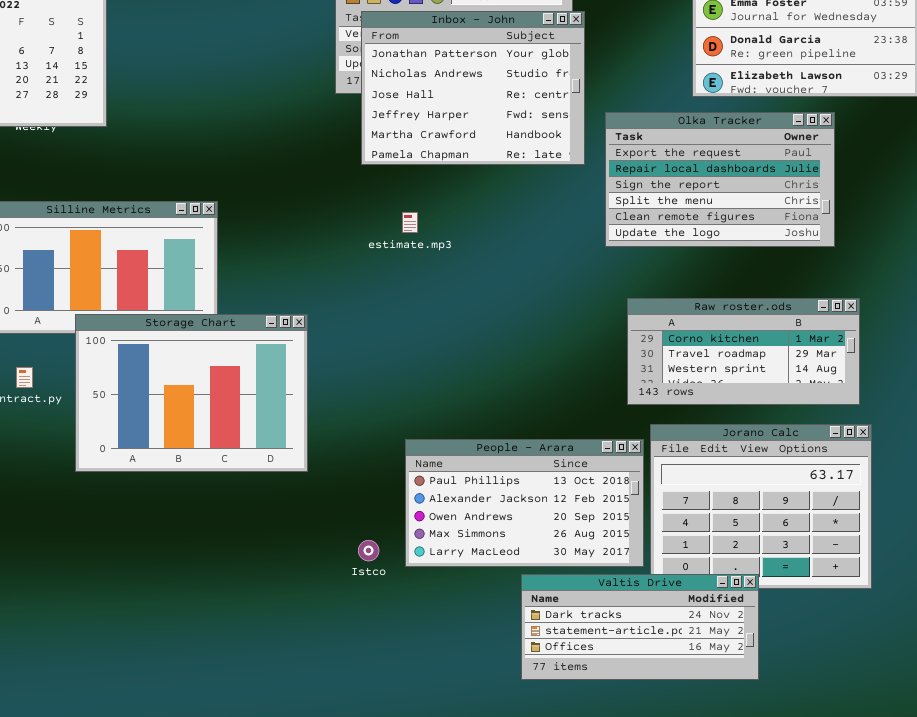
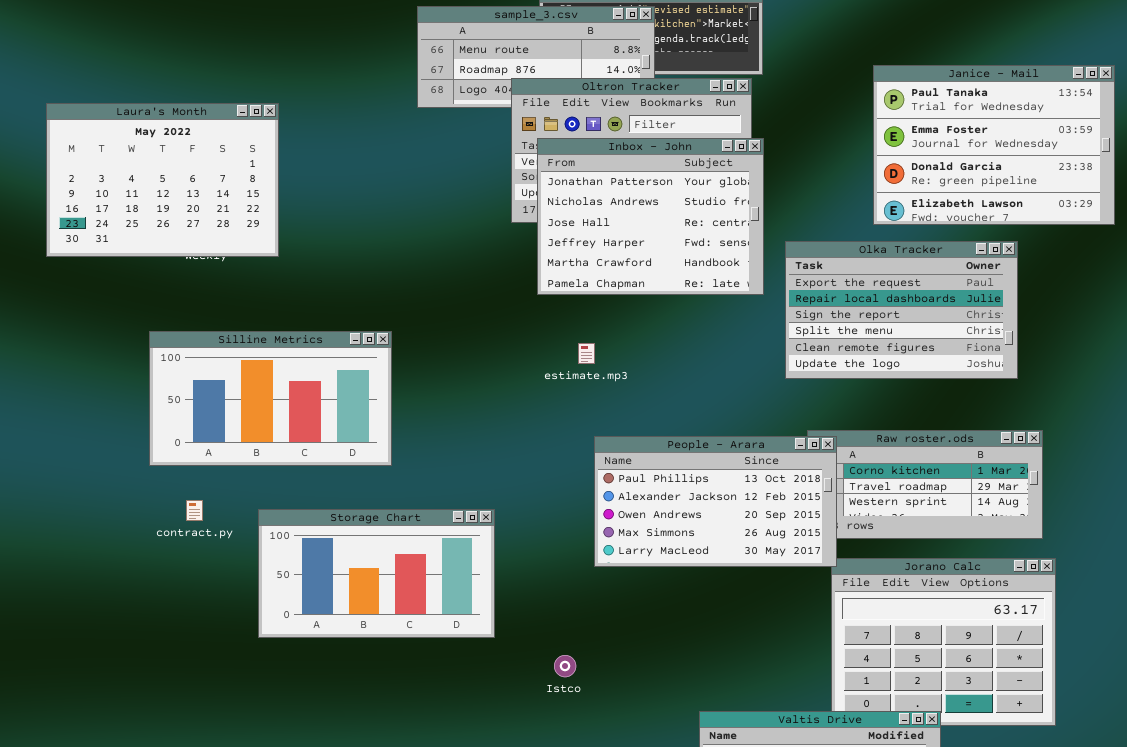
Storage Chart: [75,314,308,472] -> [258,509,495,638], moved, resized
People - Arara: [405,439,644,567] -> [594,436,837,567], moved
Istco: [358,540,379,561] -> [554,655,576,677], moved

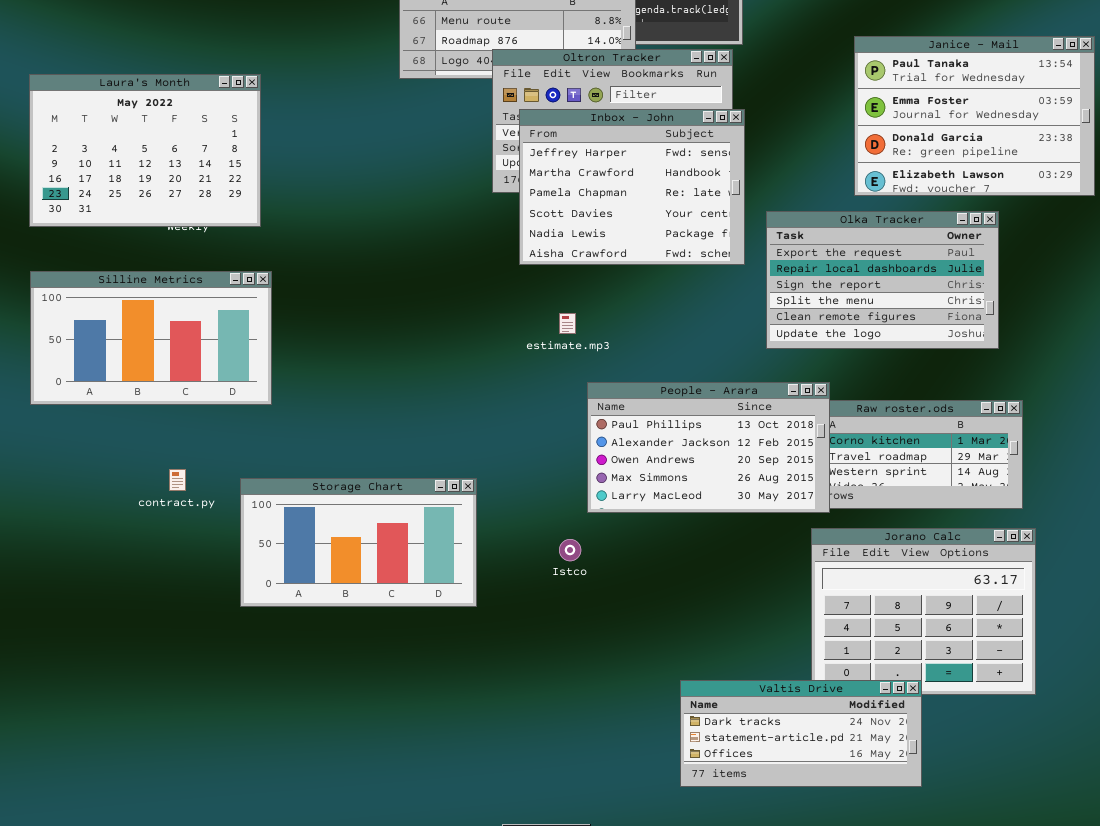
Inbox - John: [537,138,764,295] -> [519,109,745,265], scrolled down 3 rows
Silline Metrics: [149,331,392,466] -> [30,271,272,405], moved
People - Arara: [594,436,837,567] -> [587,382,830,513], moved
Istco: [554,655,576,677] -> [559,539,581,561], moved

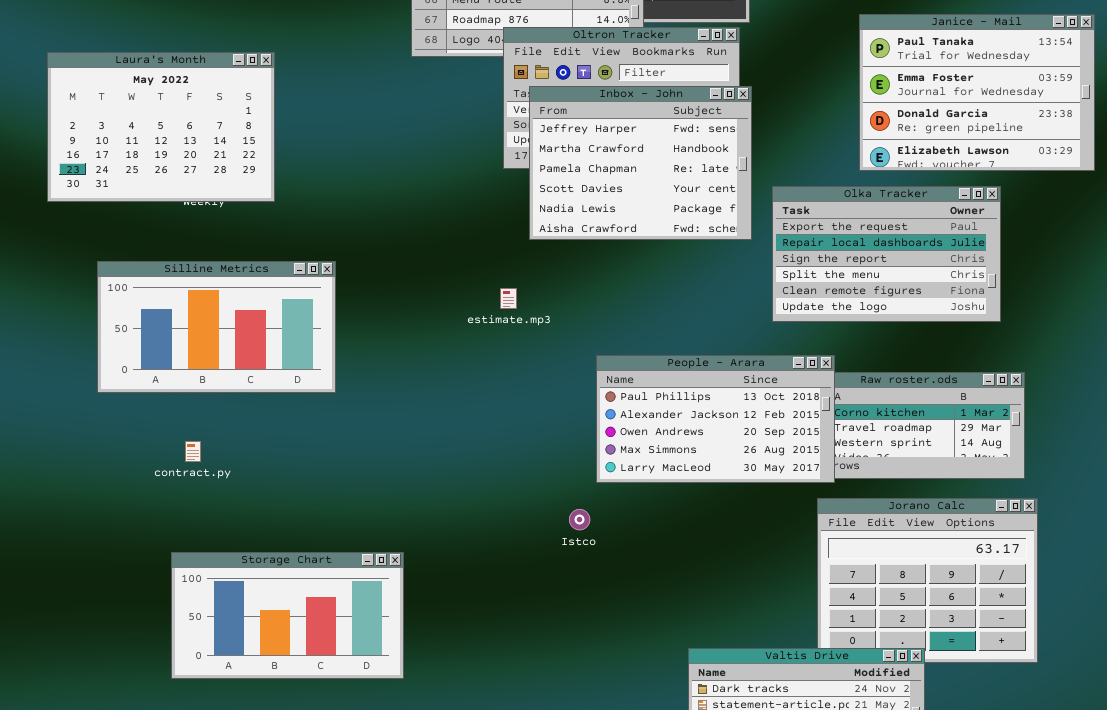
Silline Metrics: [30,271,272,405] -> [97,261,336,393], moved
estimate.mp3: [559,313,576,334] -> [500,288,517,309], moved
Storage Chart: [240,478,477,607] -> [171,552,404,679], moved

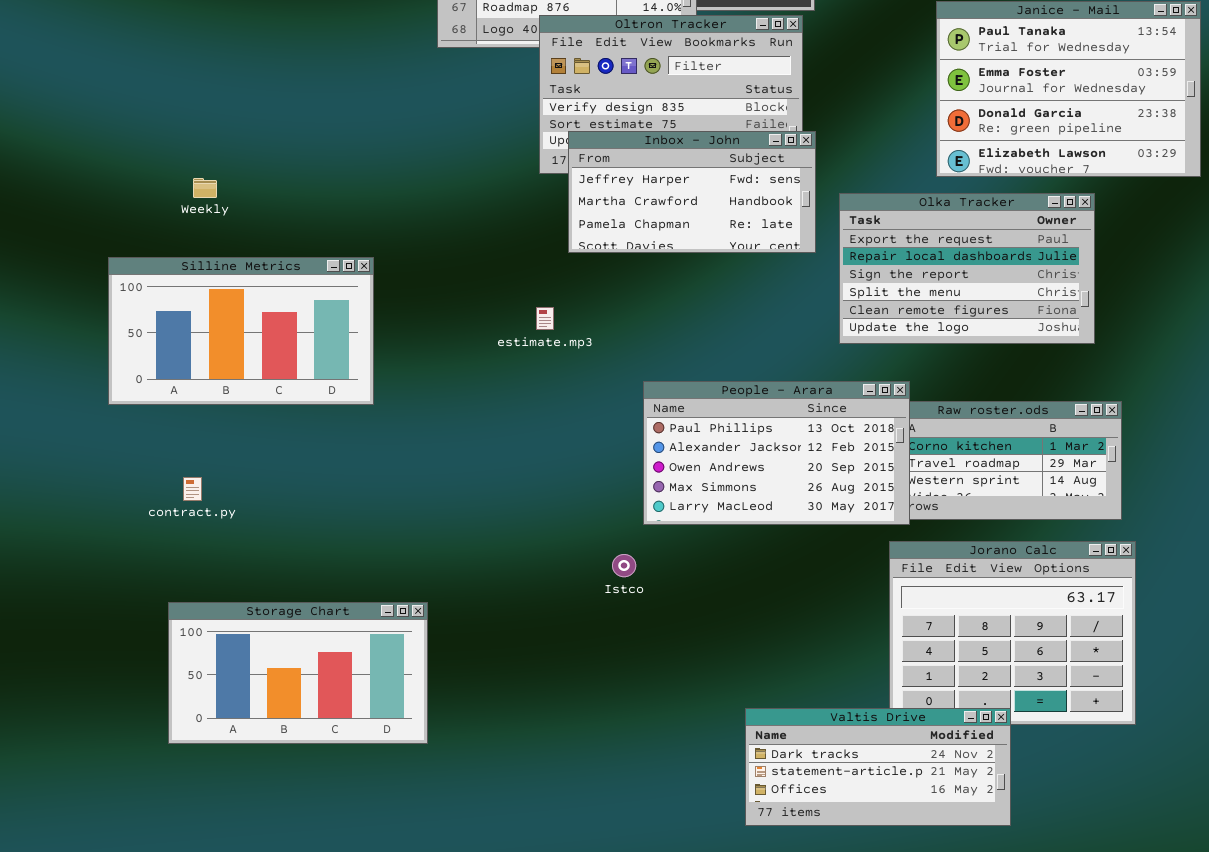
Laura's Month: [47,52,275,202] -> none, closed
Inbox - John: [529,86,752,240] -> [568,131,816,253], resized
Silline Metrics: [97,261,336,393] -> [108,257,374,405], moved

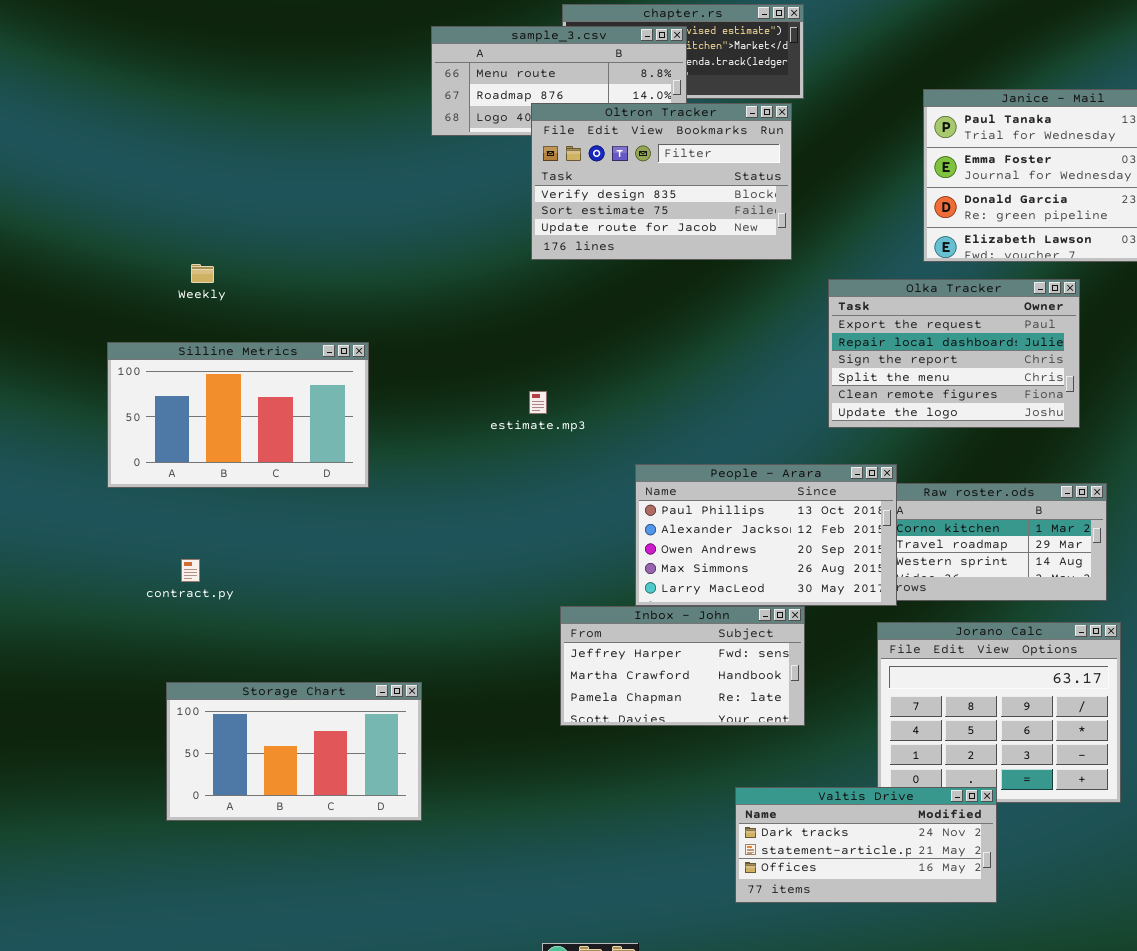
Inbox - John: [568,131,816,253] -> [560,606,805,726], moved

